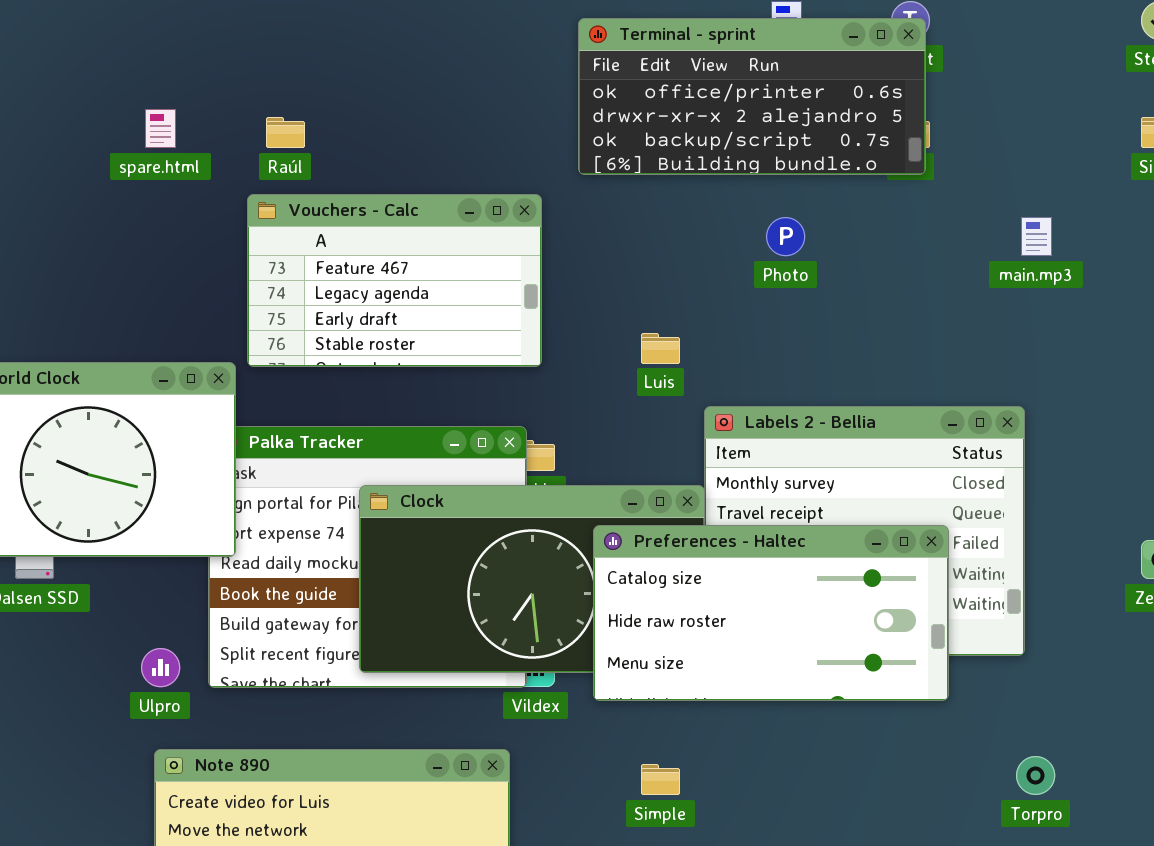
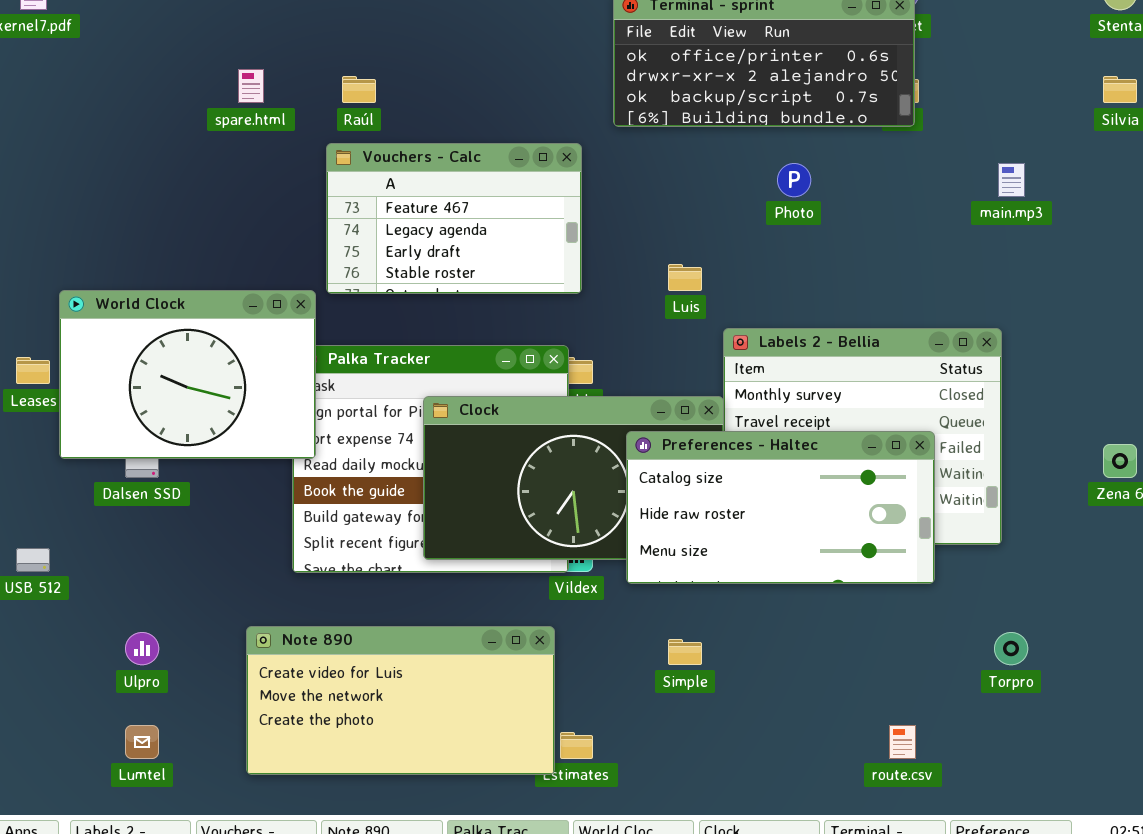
Ulpro: [141,648,180,687] -> [125,632,159,665], moved

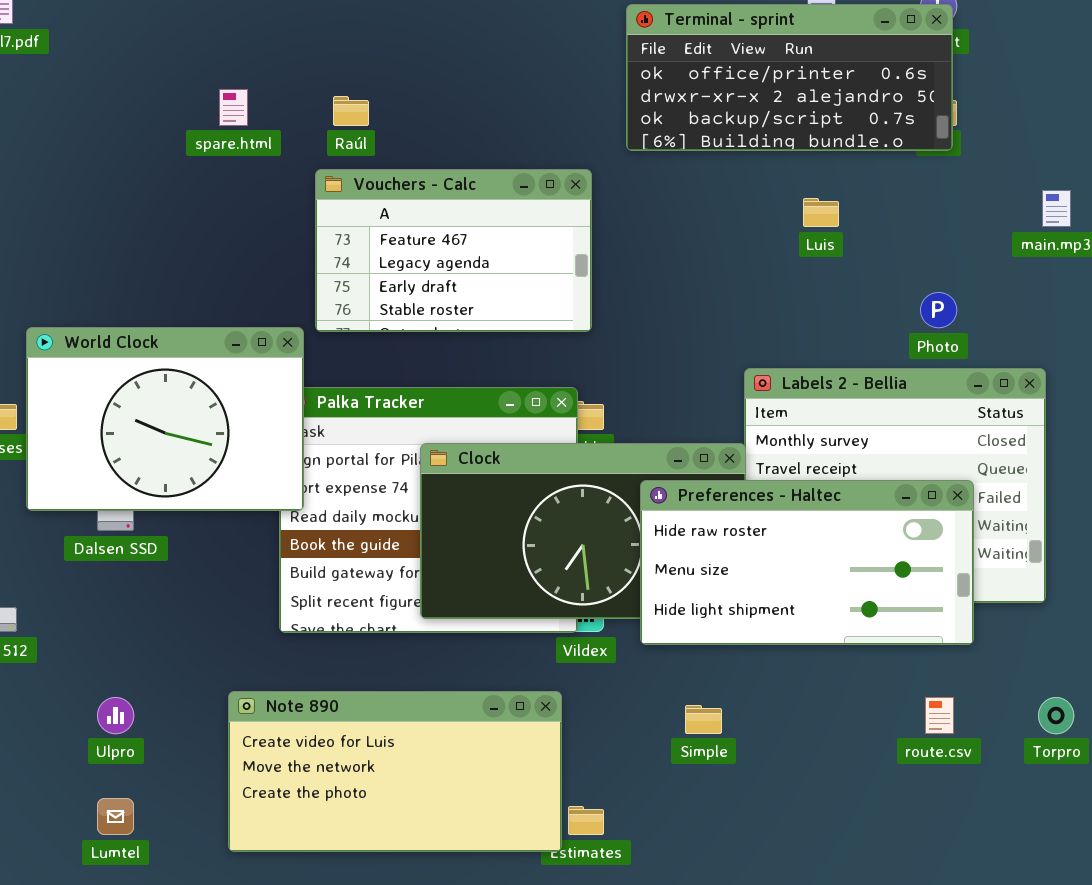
Photo: [777,163,811,197] -> [920,292,957,328], moved
Luis: [668,264,702,291] -> [803,198,839,227], moved
Preferences - Haltec: [626,431,935,584] -> [640,480,974,645], scrolled down 1 row
route.csv: [889,725,916,759] -> [925,697,954,734], moved

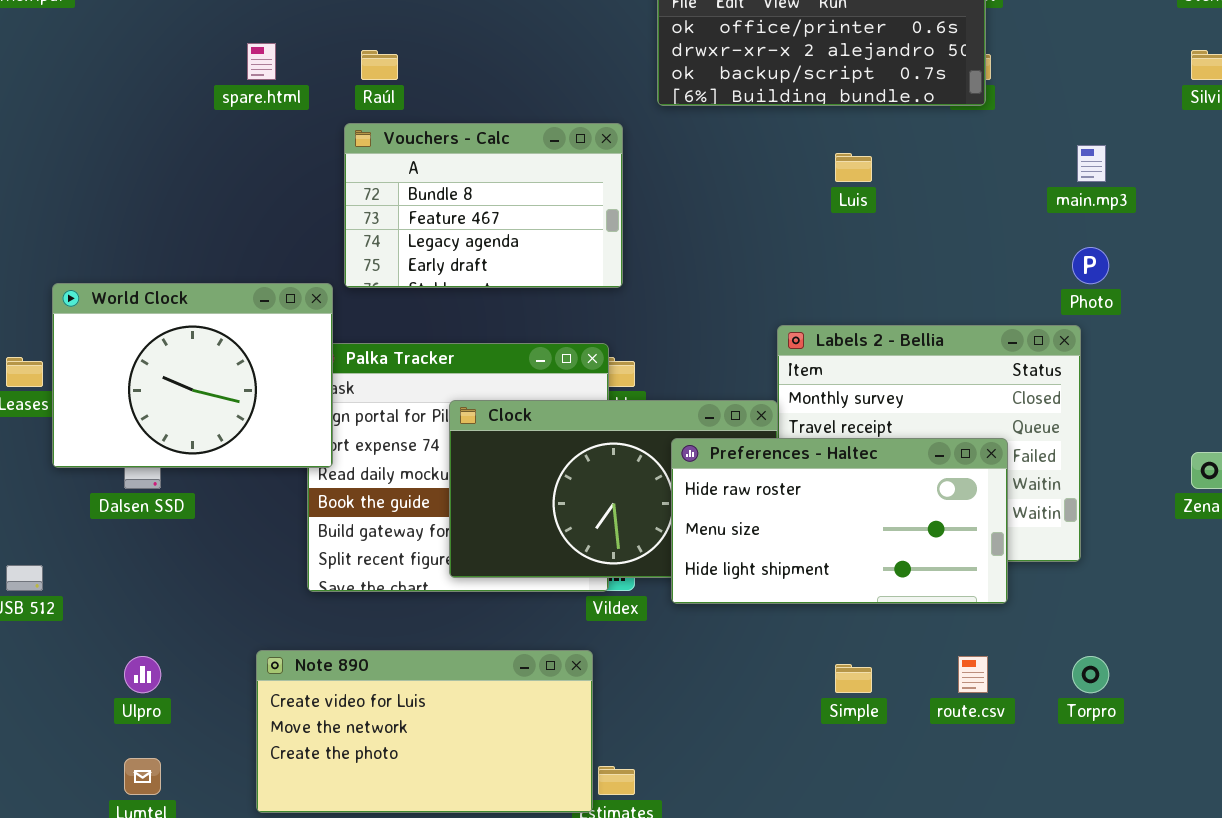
Vouchers - Calc: [315,169,592,332] -> [344,123,623,288], scrolled up 1 row
Photo: [920,292,957,328] -> [1072,247,1109,284], moved
Simple: [685,705,722,734] -> [835,664,872,693], moved

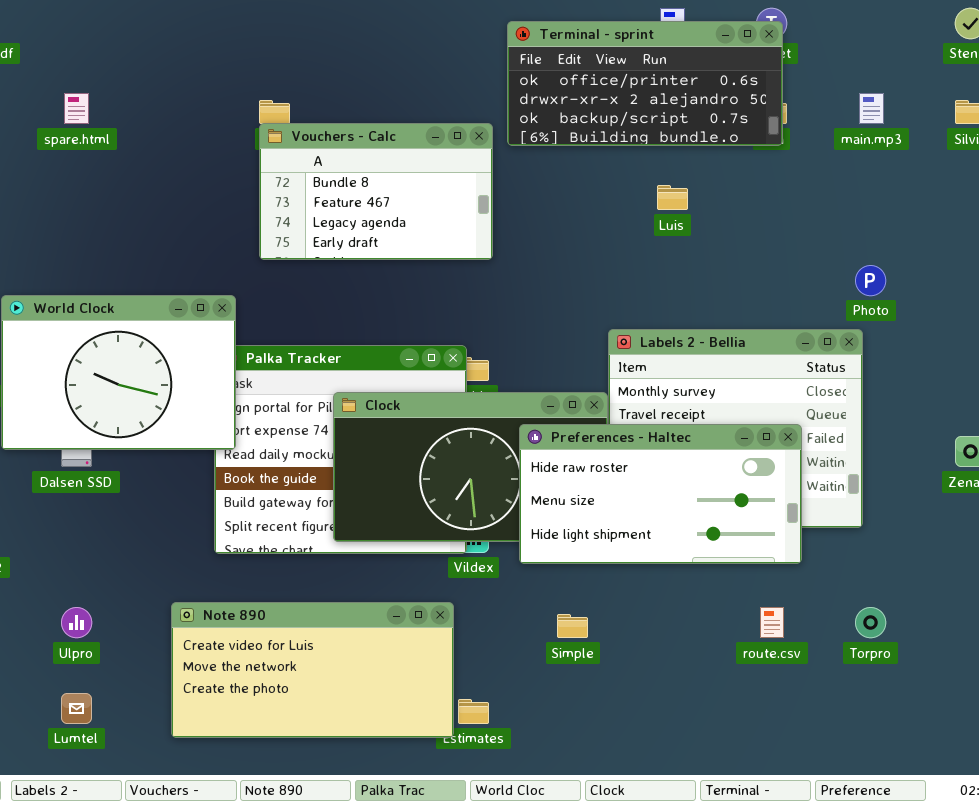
spare.html: [247,43,276,80] -> [64,93,89,124], moved
Vouchers - Calc: [344,123,623,288] -> [259,123,493,260], moved
main.mp3: [1077,145,1106,182] -> [859,93,884,124], moved
Simple: [835,664,872,693] -> [557,614,588,638], moved

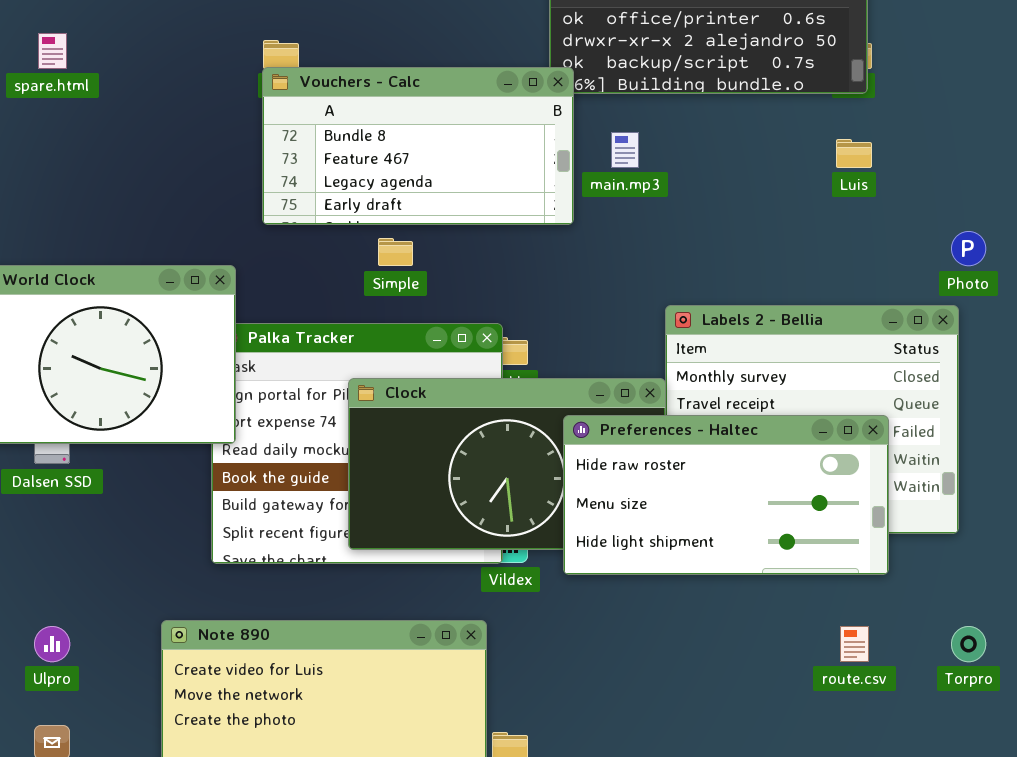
main.mp3: [859,93,884,124] -> [611,132,639,168], moved
Vouchers - Calc: [259,123,493,260] -> [262,67,574,225], resized
Luis: [657,185,688,210] -> [836,139,872,168], moved
Simple: [557,614,588,638] -> [378,238,413,266], moved

